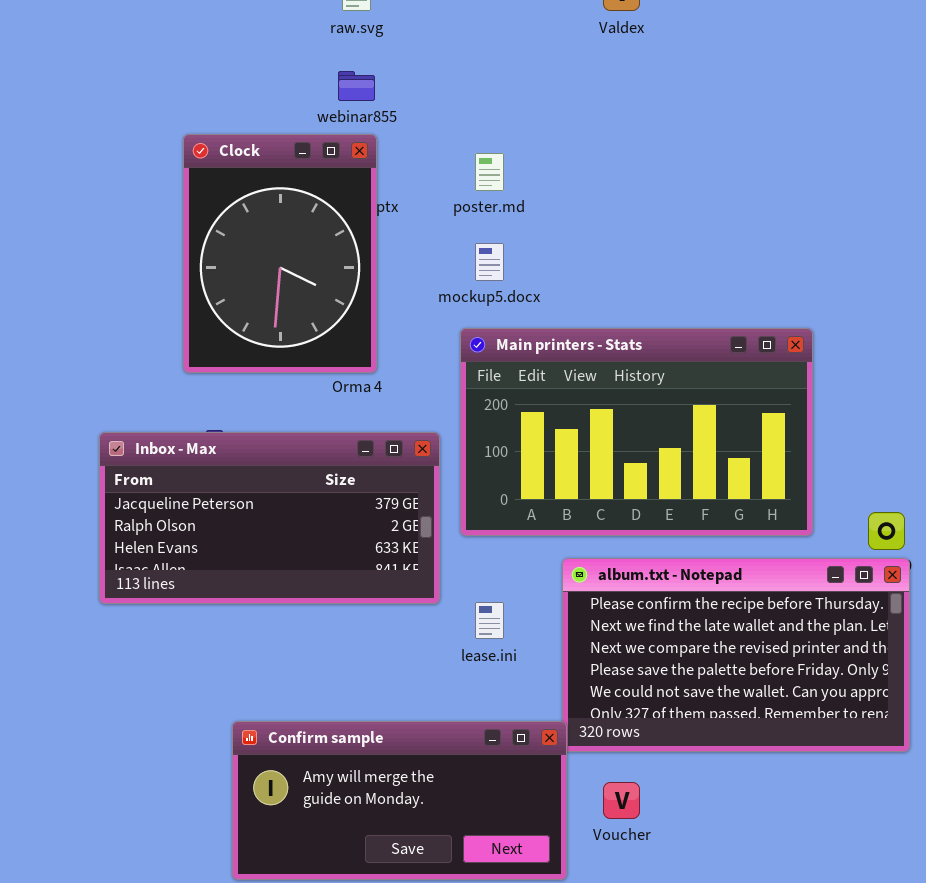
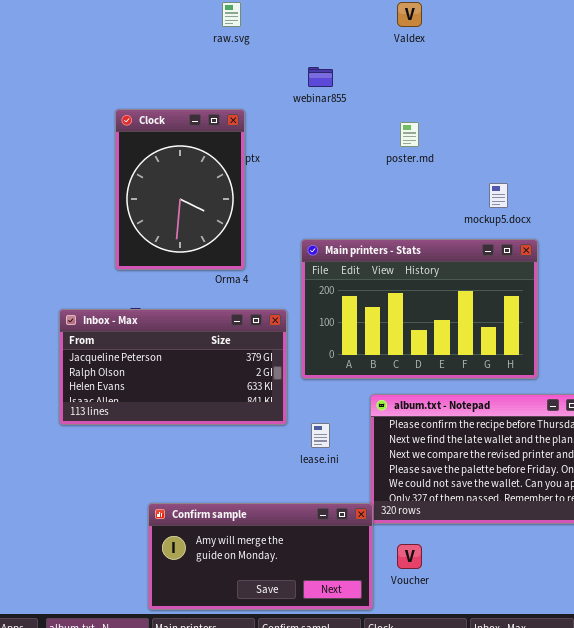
webinar855: [338,71,375,101] -> [308,67,333,87], moved
poster.md: [475,153,504,191] -> [400,122,419,147], moved
mockup5.docx: [475,243,504,281] -> [489,183,508,208], moved

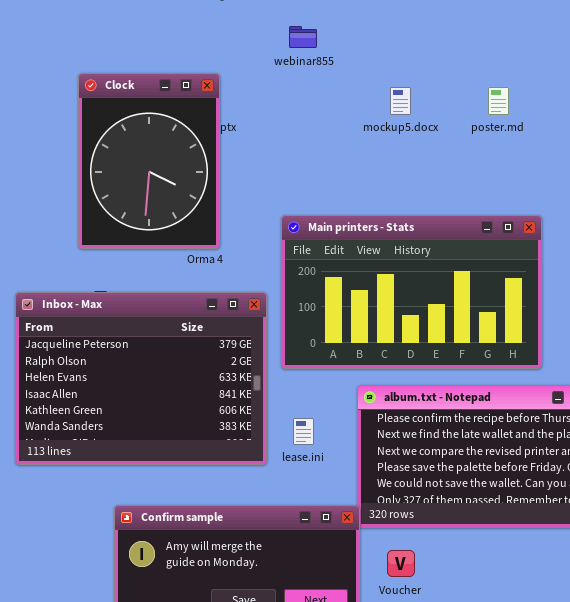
poster.md: [400,122,419,147] -> [488,87,509,115], moved
mockup5.docx: [489,183,508,208] -> [390,87,411,115], moved
Inbox - Max: [59,309,287,425] -> [15,292,267,465], resized

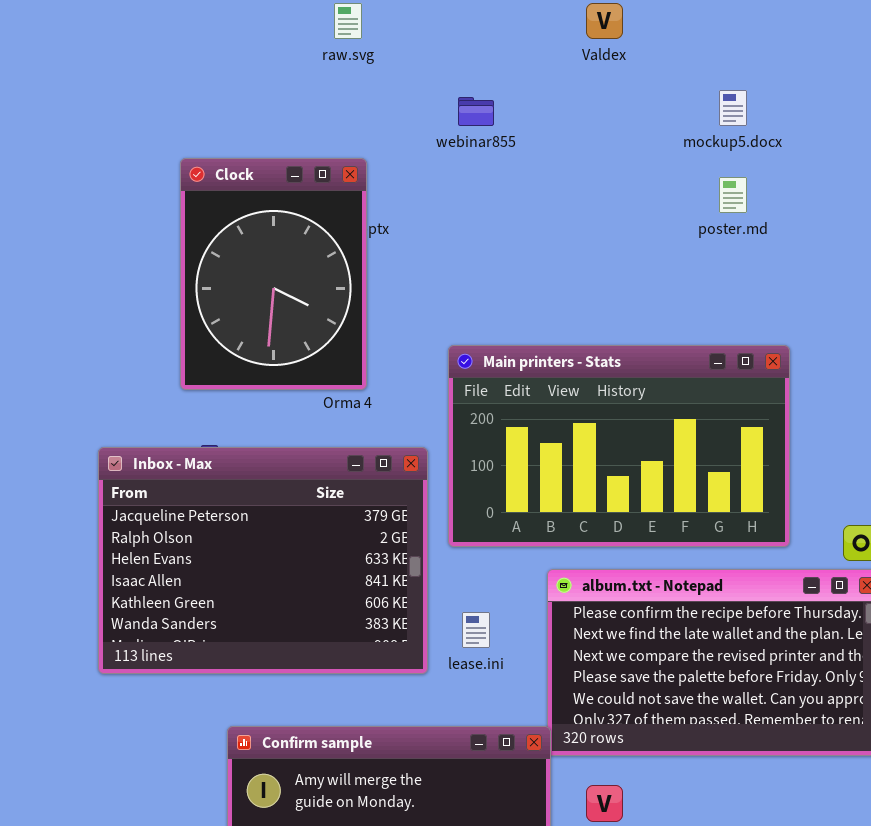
mockup5.docx: [390,87,411,115] -> [719,90,747,126], moved

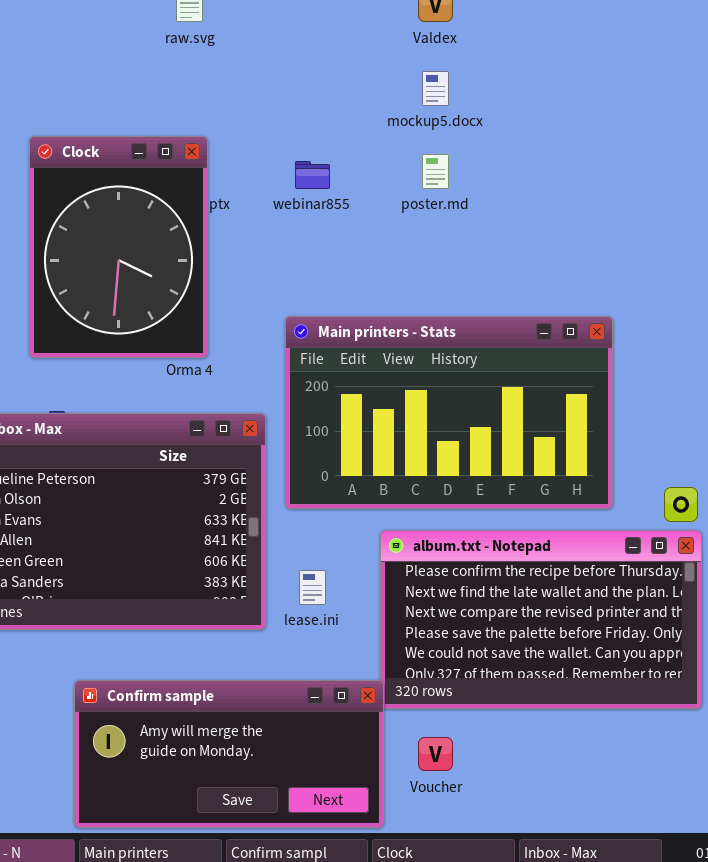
mockup5.docx: [719,90,747,126] -> [422,71,449,106], moved
webinar855: [458,97,494,126] -> [295,161,330,189], moved
poster.md: [719,177,747,213] -> [422,154,449,189], moved

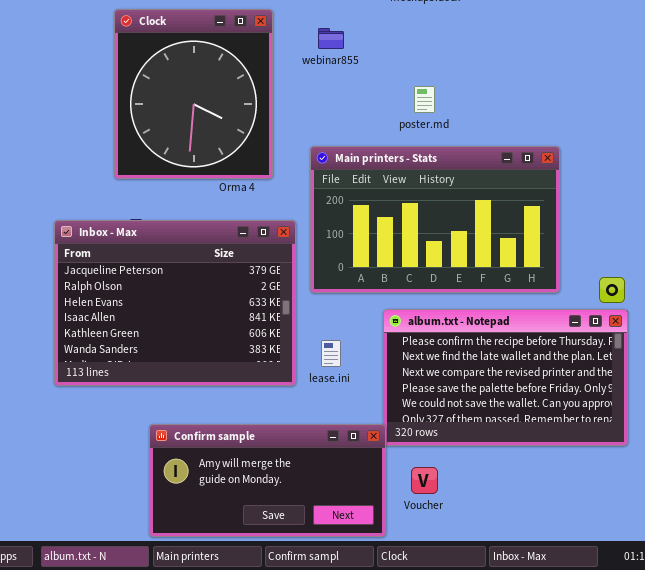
Clock: [29,136,208,358] -> [114,9,273,179], resized
poster.md: [422,154,449,189] -> [414,86,435,113], moved

